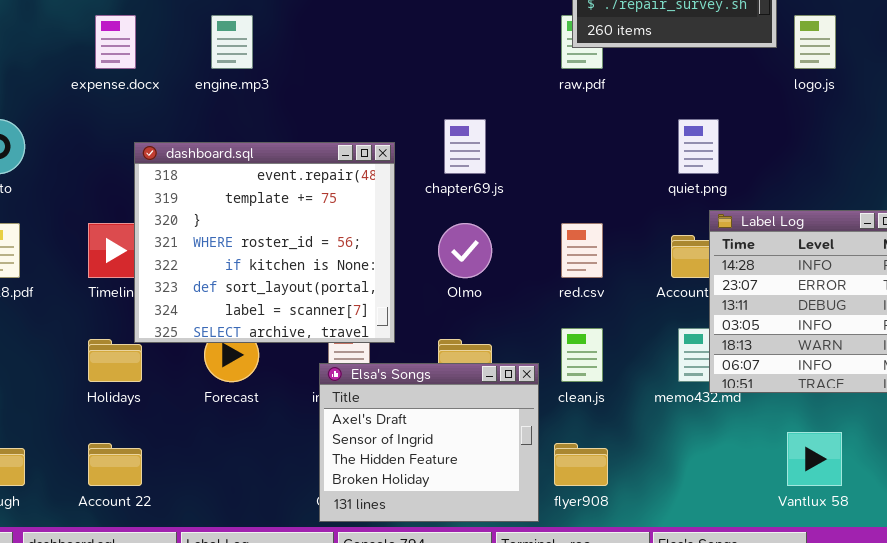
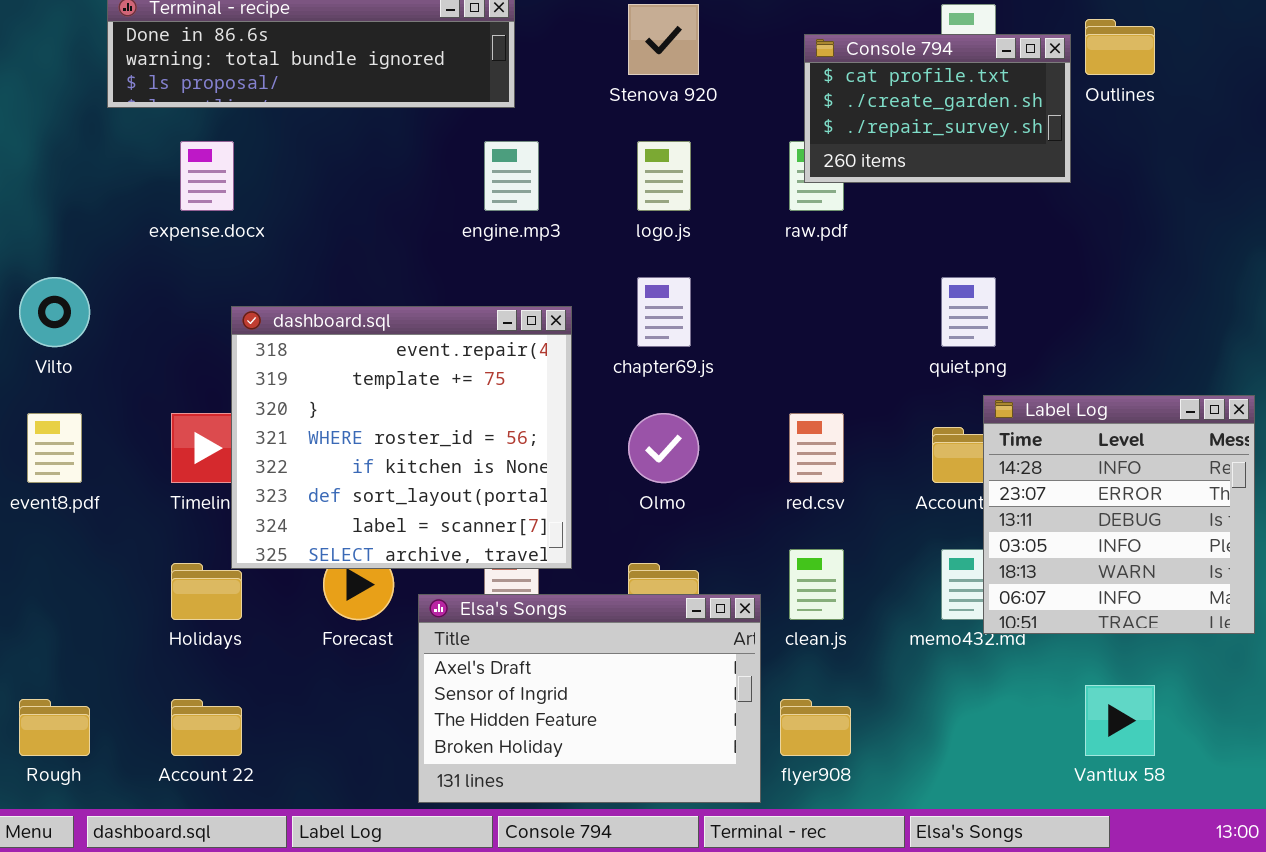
engine.mp3: [211,15,253,69] -> [484,141,539,211], moved
logo.js: [794,15,836,69] -> [637,141,691,211], moved
Elsa's Songs: [319,363,539,522] -> [418,594,761,803], resized

